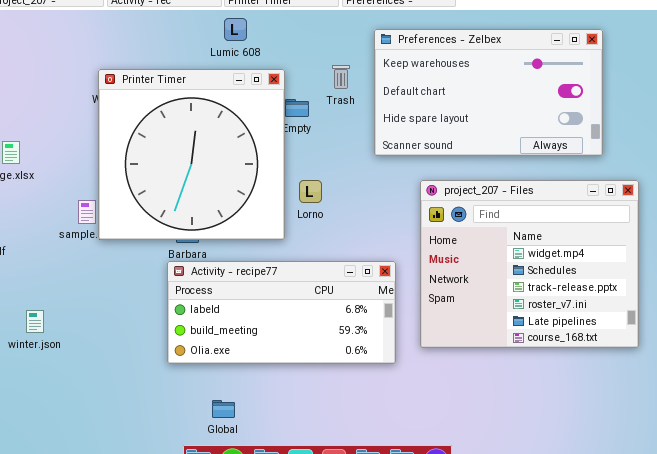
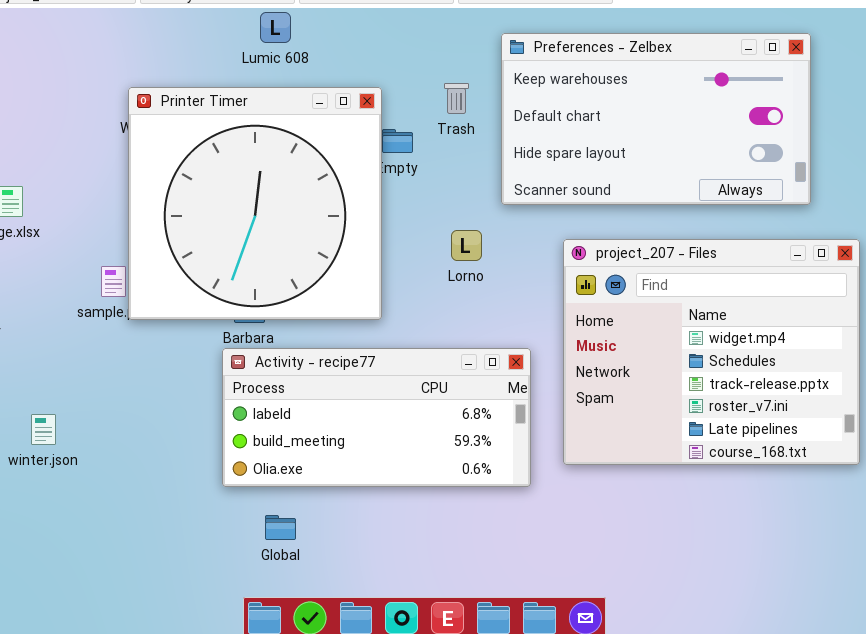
Lumic 608: [224,18,247,41] -> [260,12,291,43], moved
Lorno: [299,180,322,203] -> [451,230,482,261], moved
Global: [212,400,235,418] -> [265,515,296,540], moved

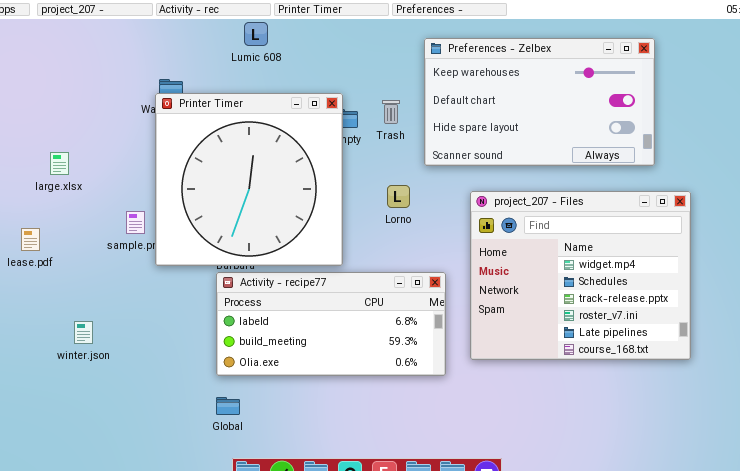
Trash: [444,83,469,114] -> [382,100,400,124], moved
Printer Timer: [128,87,382,320] -> [155,93,343,266], moved
Global: [265,515,296,540] -> [216,397,240,415], moved

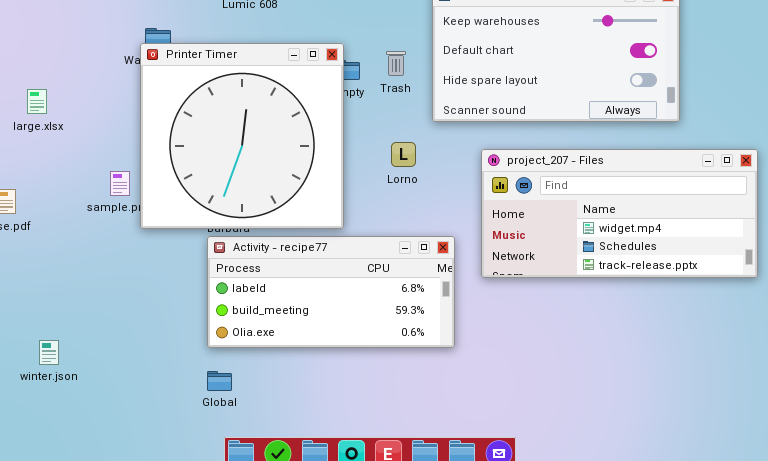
large.xlsx: [50,152,69,175] -> [27,89,47,114], moved
project_207 - Files: [470,191,691,360] -> [481,149,758,278], resized
winter.json: [74,321,93,344] -> [39,340,59,365], moved

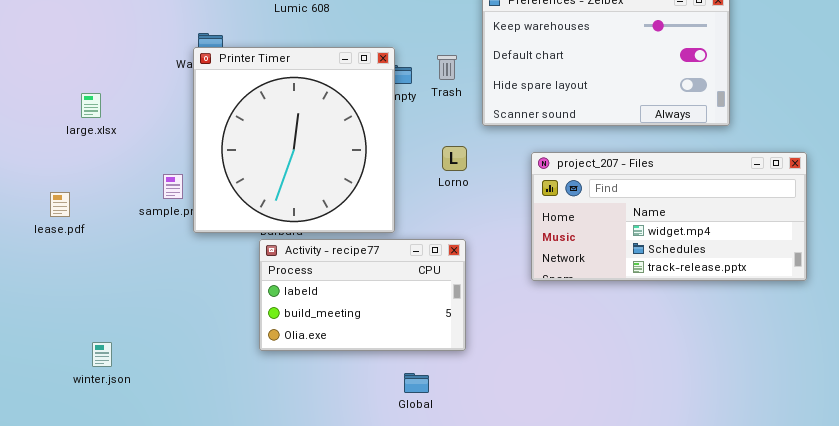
Activity - recipe77: [207,236,455,348] -> [259,239,466,351], resized
Global: [207,371,232,391] -> [404,373,429,393], moved

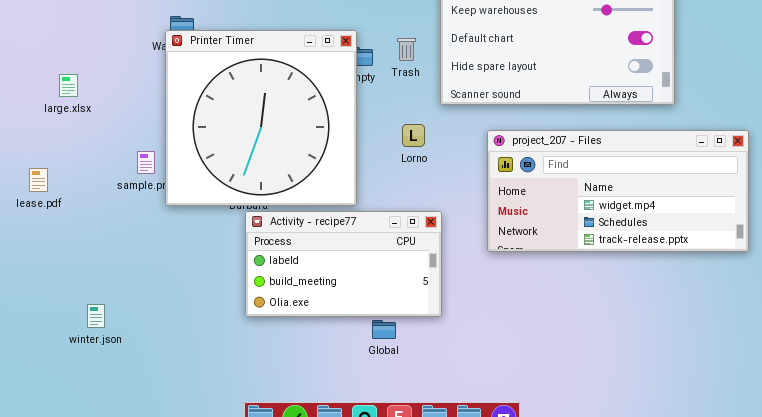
Activity - recipe77: [259,239,466,351] -> [245,211,442,317], moved
winter.json: [92,342,112,367] -> [87,304,105,328], moved
Global: [404,373,429,393] -> [372,320,396,339], moved

